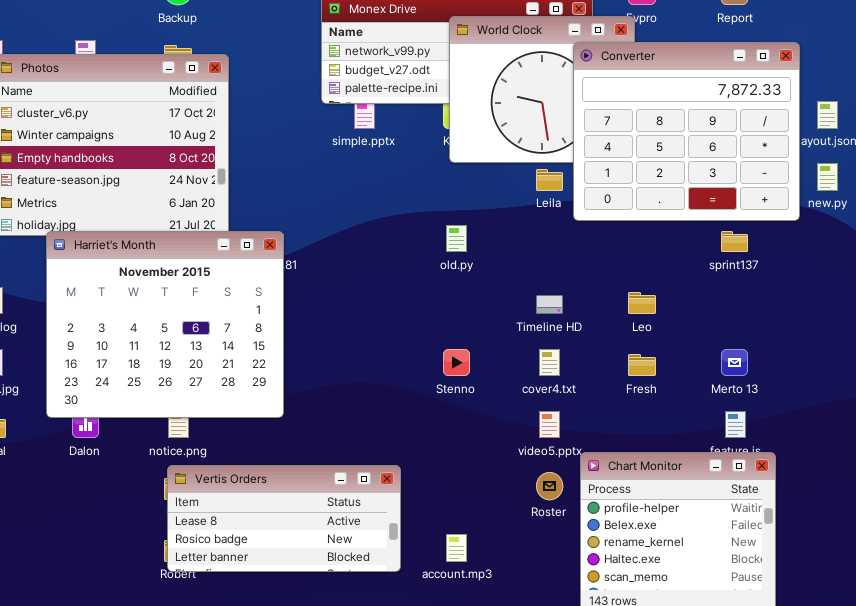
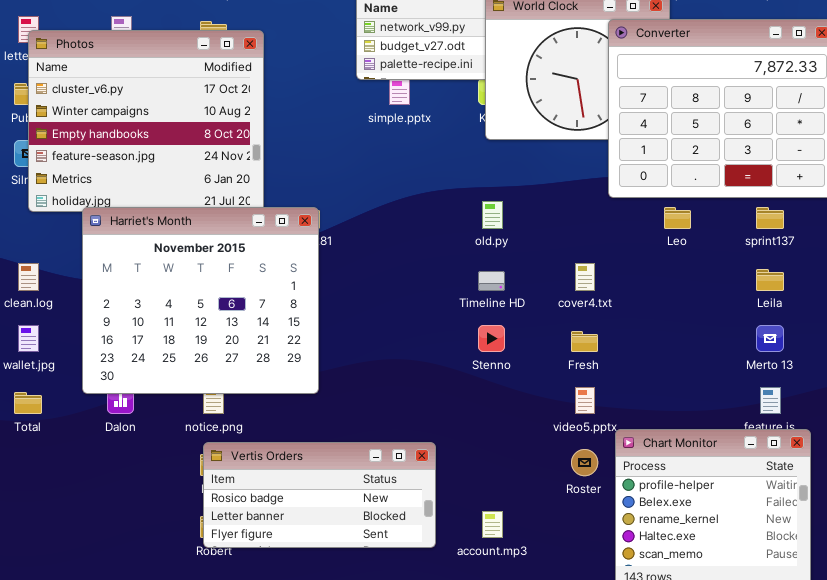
Leila: [536,169,563,191] -> [756,269,784,291], moved
Leo: [628,292,656,314] -> [664,207,691,229], moved
Timeline HD: [536,295,563,314] -> [478,271,505,291], moved
cover4.txt: [539,349,560,376] -> [575,263,595,291], moved
Fresh: [628,354,656,376] -> [571,331,598,352], moved
Vertis Orders: [167,465,401,572] -> [203,442,436,548], scrolled down 1 row

